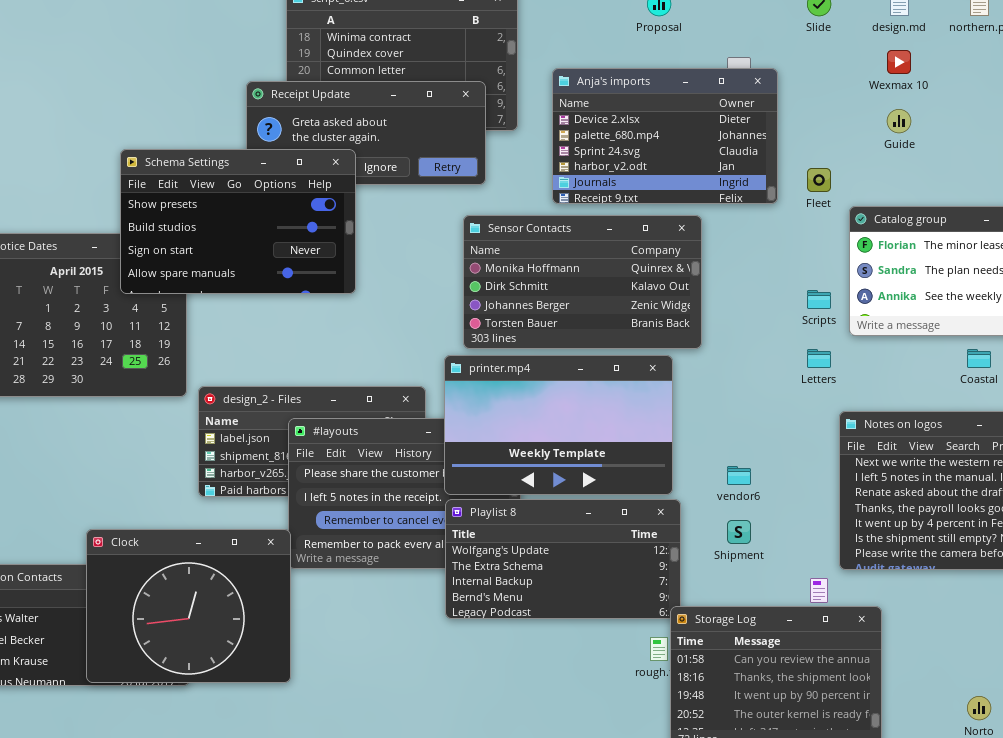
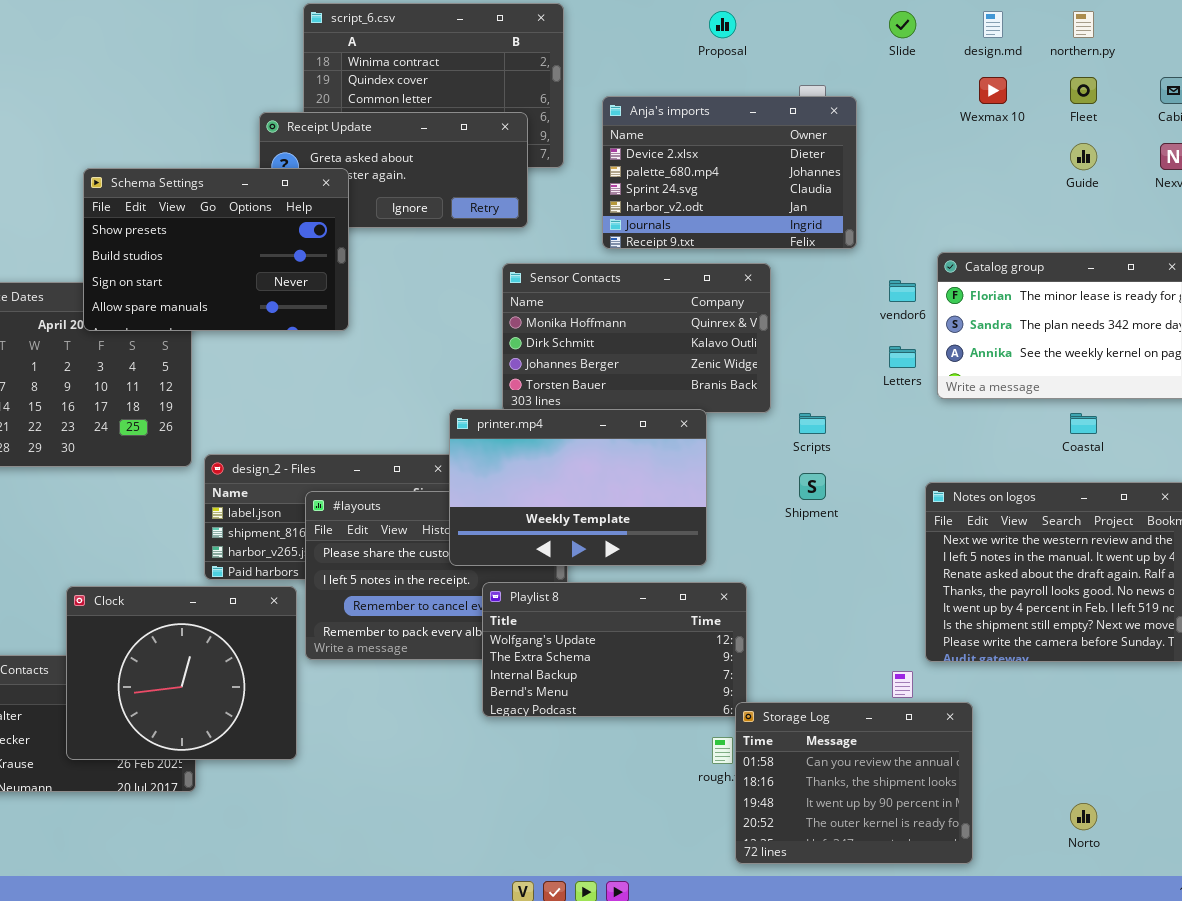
Guide: [887,109,911,133] -> [1070,143,1097,170], moved
Schema Settings: [120,149,356,294] -> [83,168,349,331], moved
Fleet: [807,168,831,192] -> [1070,77,1097,104], moved
Scripts: [807,290,831,309] -> [799,413,826,434], moved
Letters: [807,349,831,368] -> [889,346,916,368], moved
printer.mp4: [444,355,673,495] -> [449,409,707,566], moved
vendor6: [727,466,751,485] -> [889,280,916,302], moved
Shipment: [727,520,751,544] -> [799,473,826,500], moved
Clock: [86,529,291,683] -> [66,586,297,760], moved

